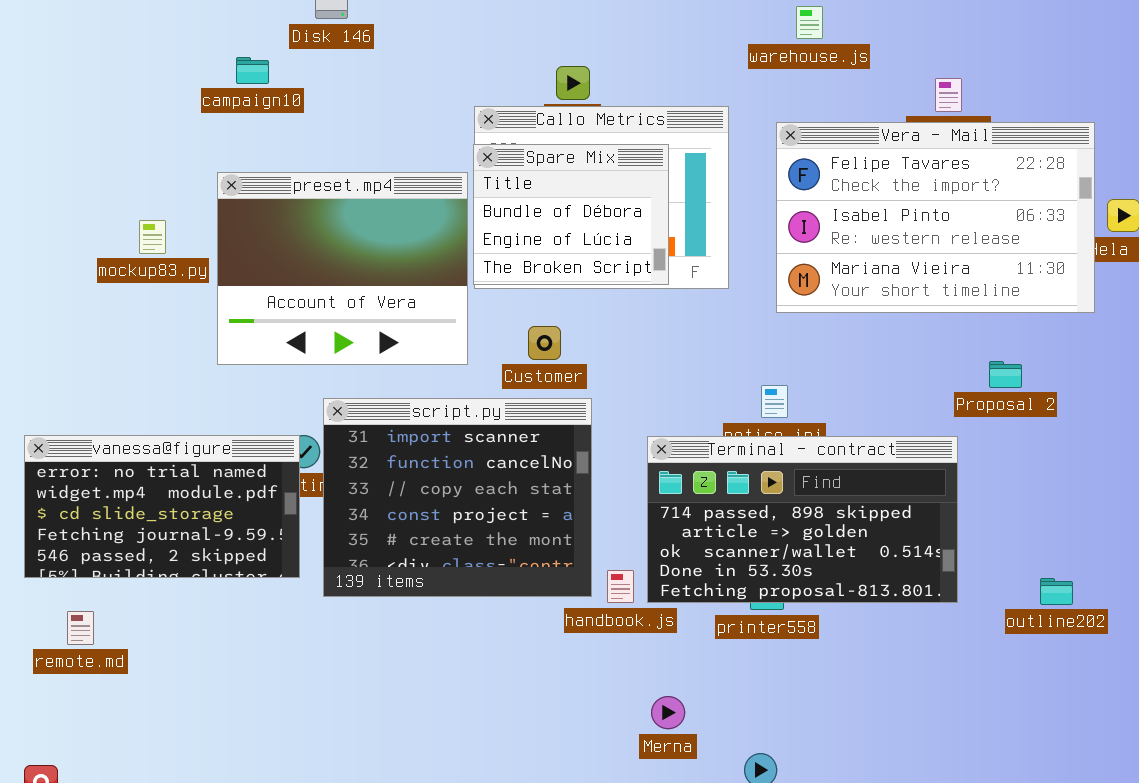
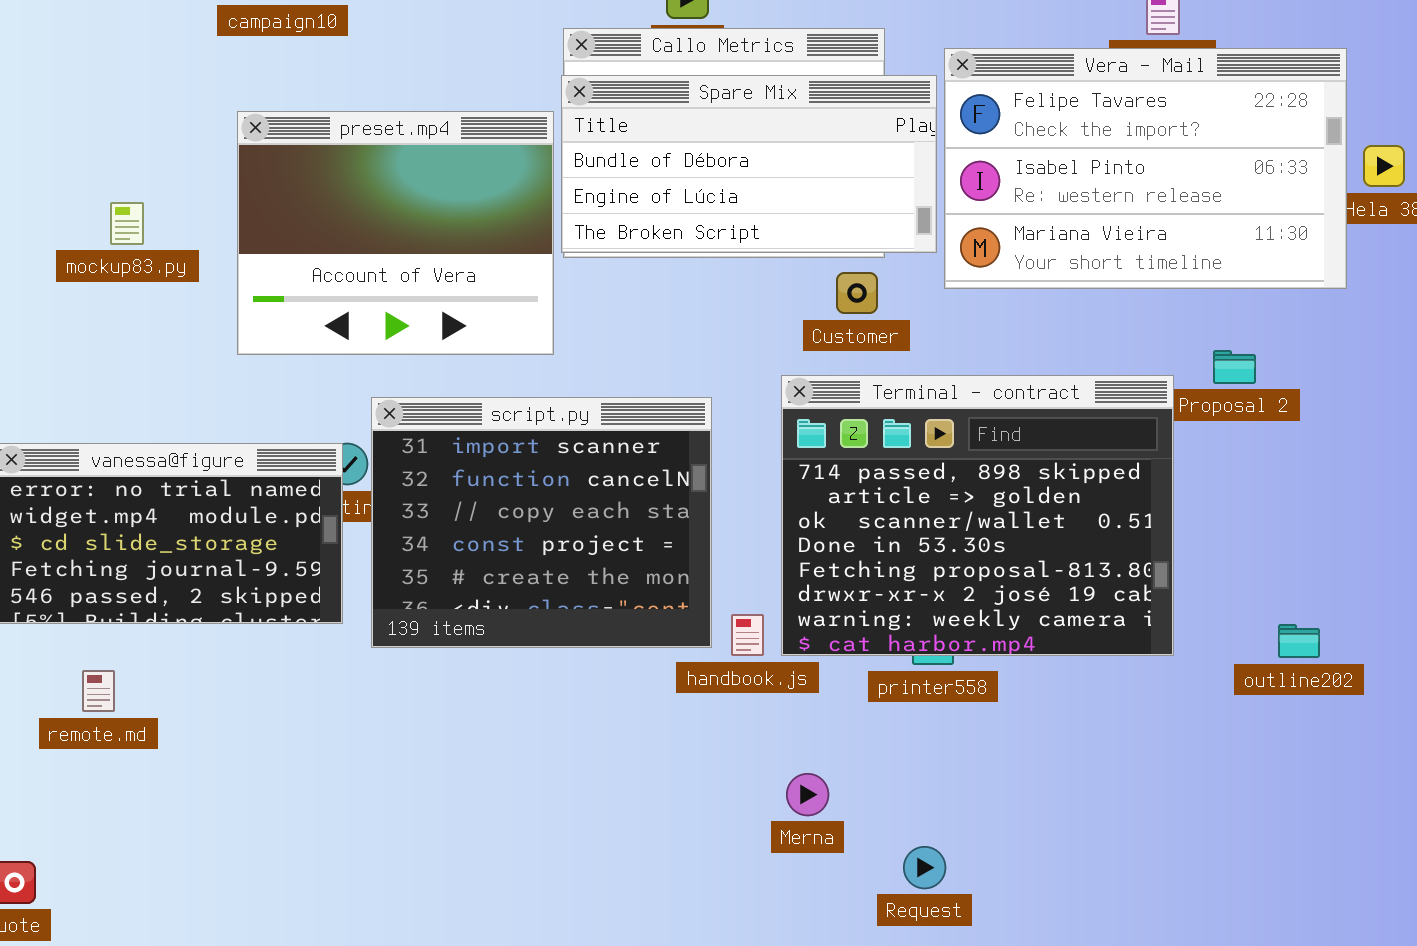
Spare Mix: [473,144,669,285] -> [561,75,937,253], resized
mockup83.py: [139,220,166,254] -> [110,202,144,245], moved
Customer: [528,326,561,360] -> [836,272,878,314], moved
Terminal - contract: [647,436,958,603] -> [781,375,1174,656], resized
remote.md: [67,611,94,645] -> [82,670,115,712], moved

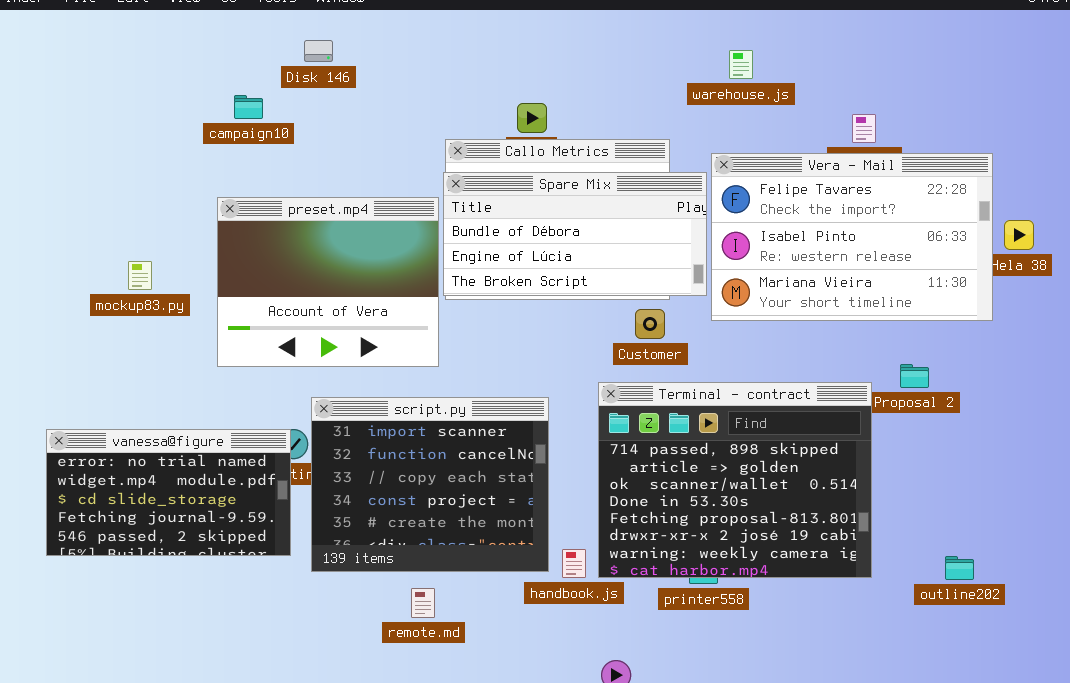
remote.md: [82,670,115,712] -> [411,588,435,618], moved

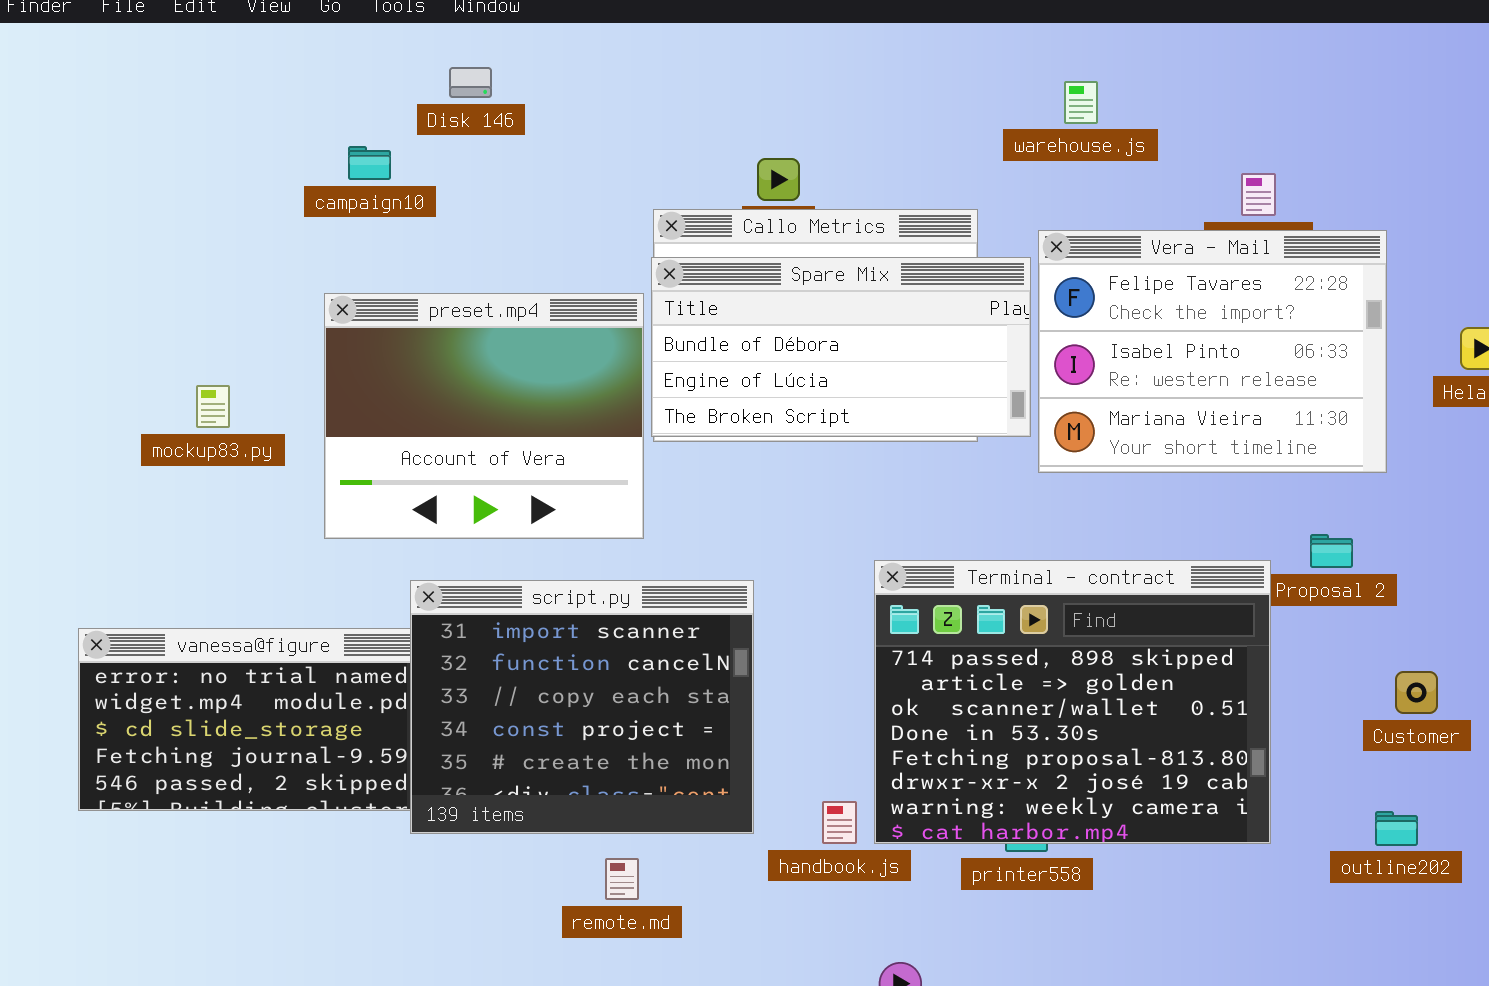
Vera - Mail: [711,153,993,321] -> [1038,230,1387,473], resized
Customer: [635,309,665,339] -> [1395,671,1438,714], moved
script.py: [311,397,549,572] -> [410,580,754,834], moved

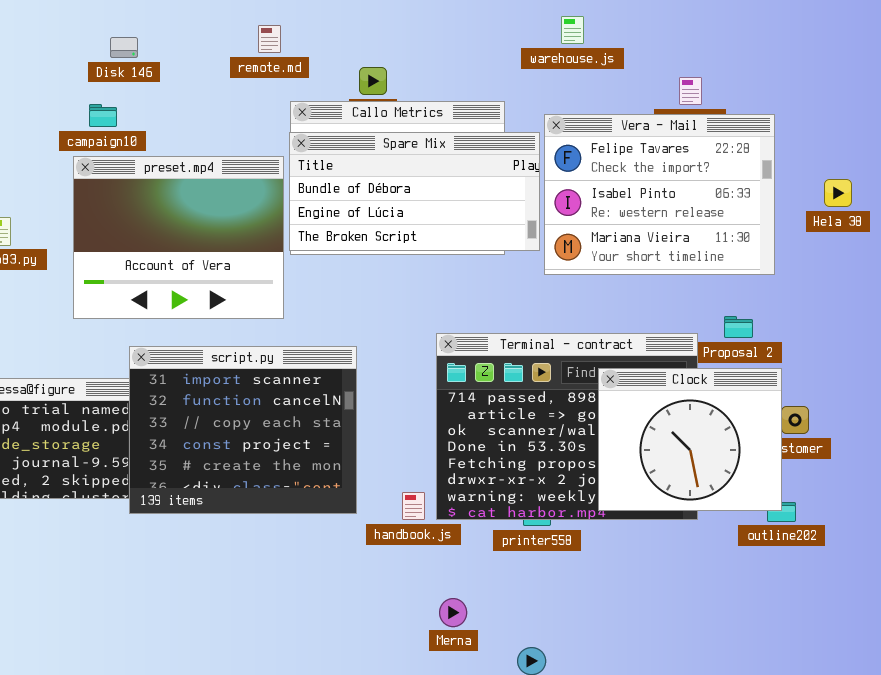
Disk 146: [449,67,492,98] -> [110,37,138,58], moved
campaign10: [348,146,391,180] -> [89,104,117,127], moved
Clock: none -> [598,368,782,511], opened
remote.md: [605,858,639,900] -> [258,25,281,53], moved

